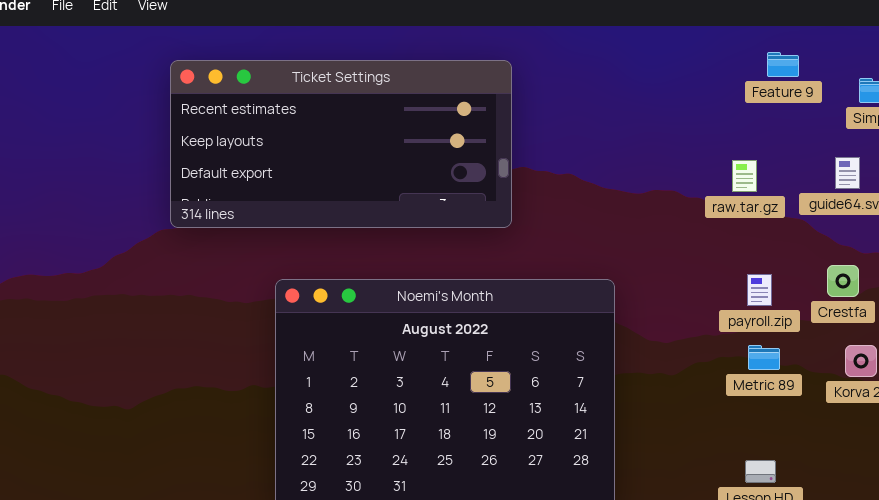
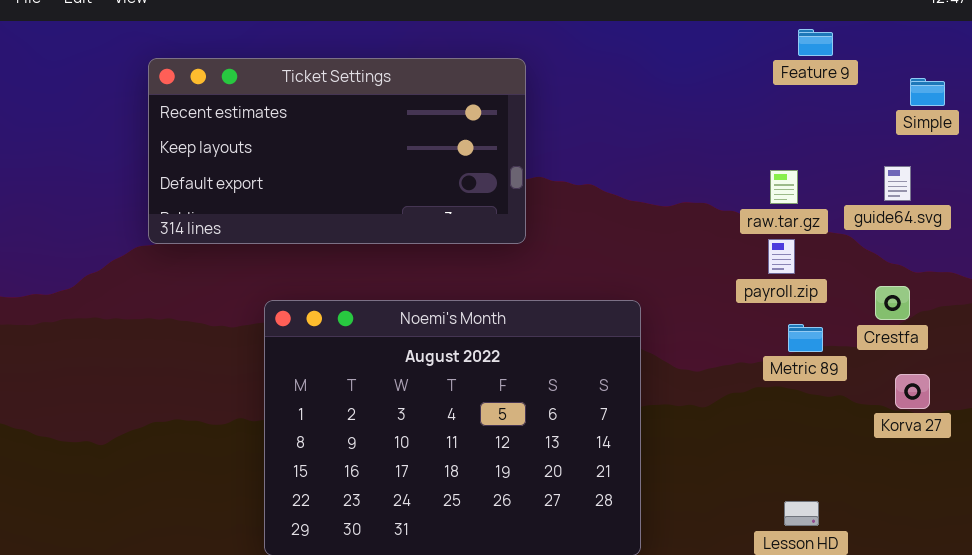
Feature 9: [767,52,799,77] -> [798,29,833,56], moved
payroll.zip: [747,274,772,306] -> [768,239,795,274], moved
Metric 89: [748,345,780,370] -> [788,324,823,352], moved

